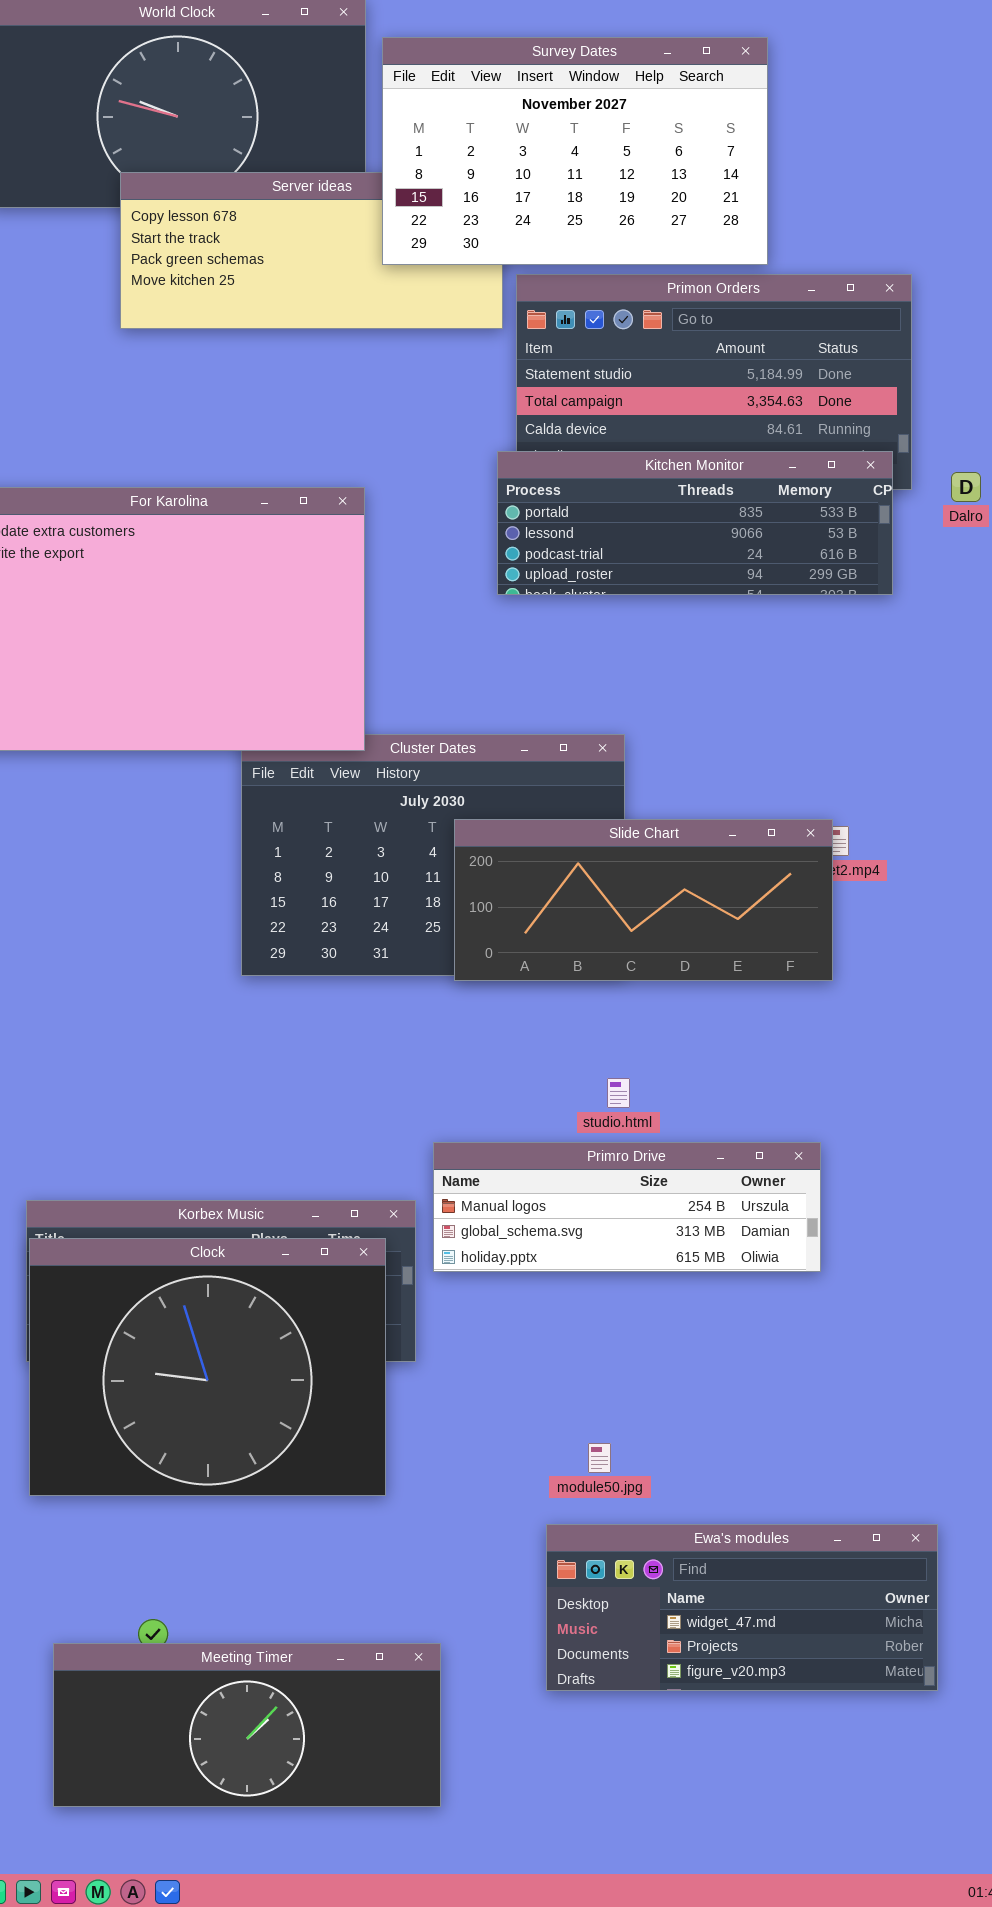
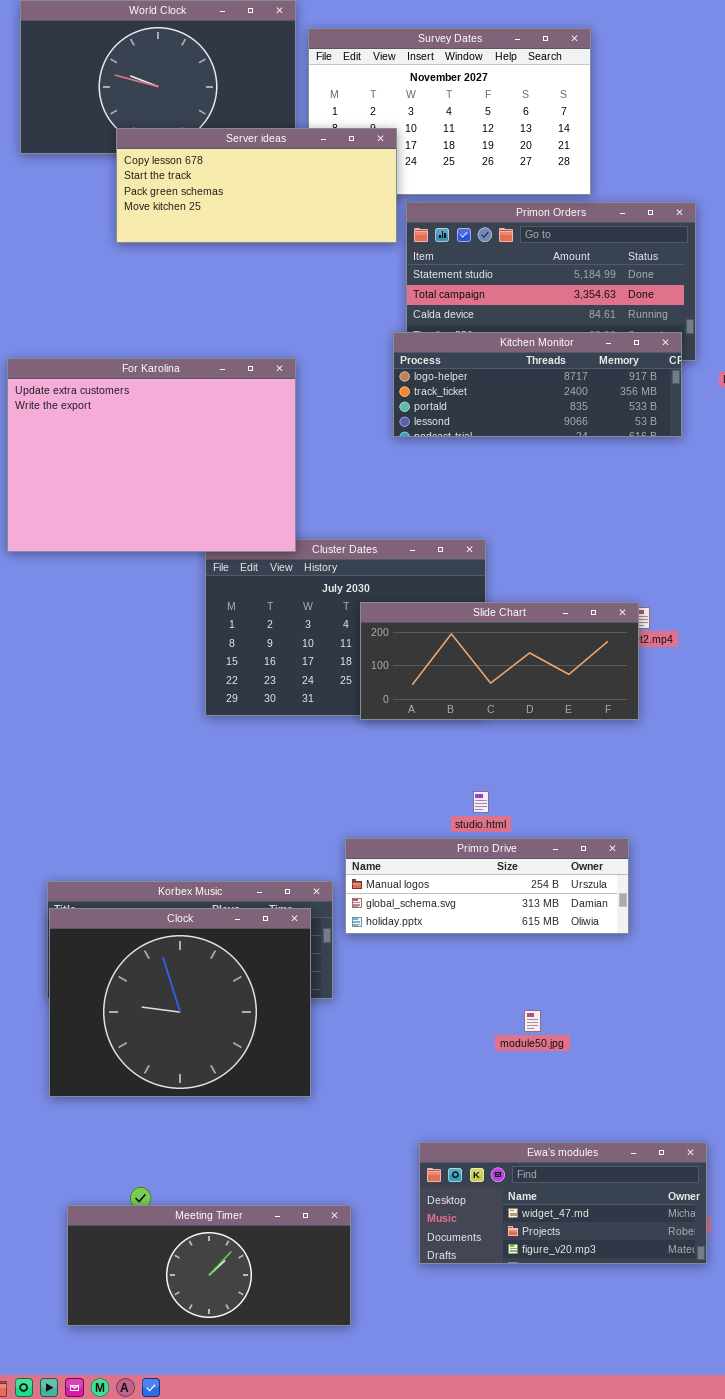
Server ideas: [120,172,503,329] -> [116,128,397,243], raised
Kitchen Monitor: [497,451,893,595] -> [393,332,682,437], scrolled up 2 rows
module50.jpg: [588,1443,611,1473] -> [524,1010,541,1032], moved
Ewa's modules: [546,1524,938,1691] -> [419,1142,707,1264], moved

